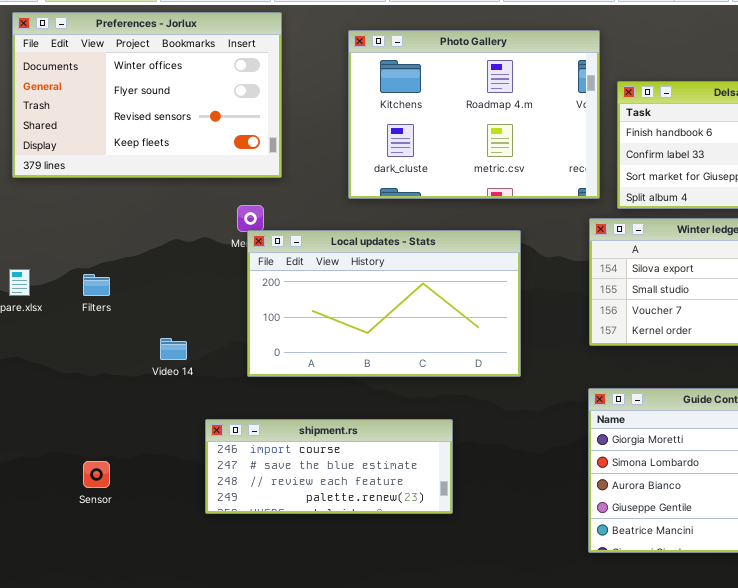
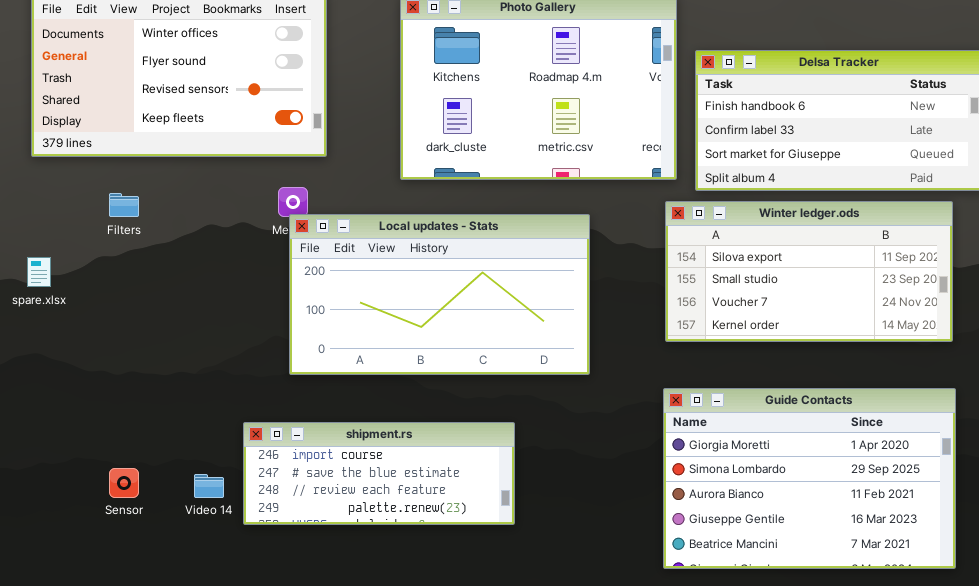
Filters: [83,274,110,296] -> [109,193,139,217], moved
Video 14: [160,338,187,360] -> [194,474,224,498], moved

